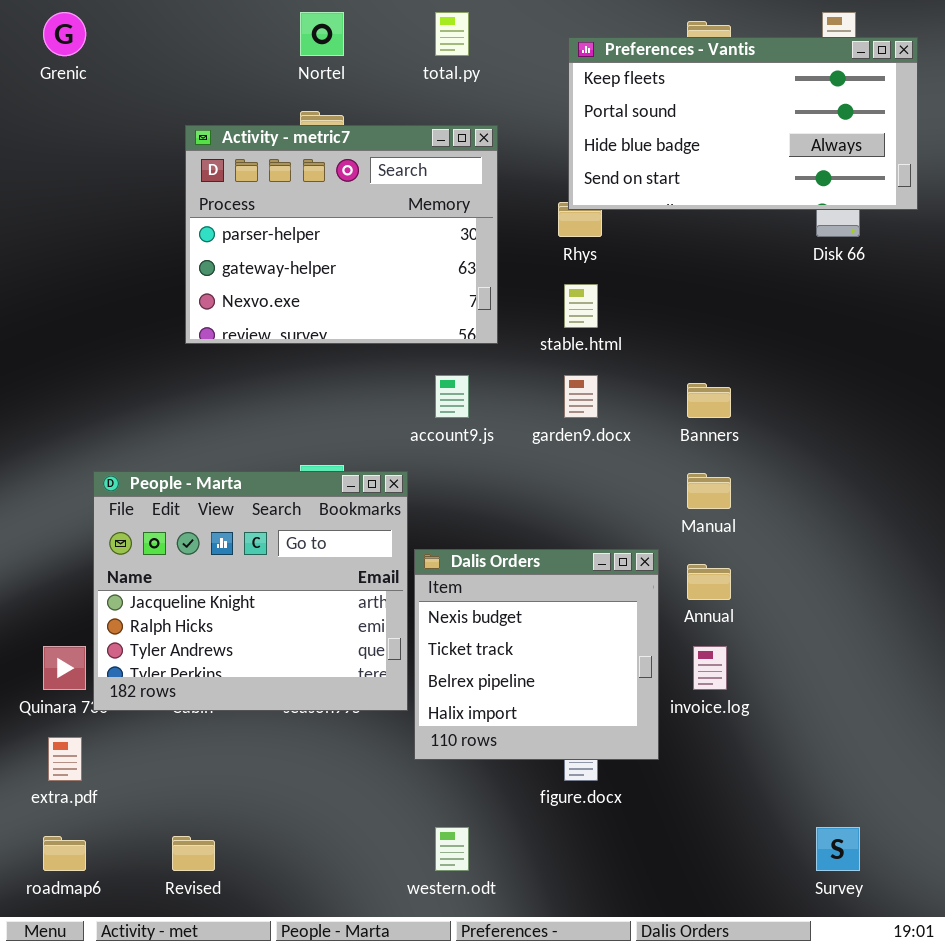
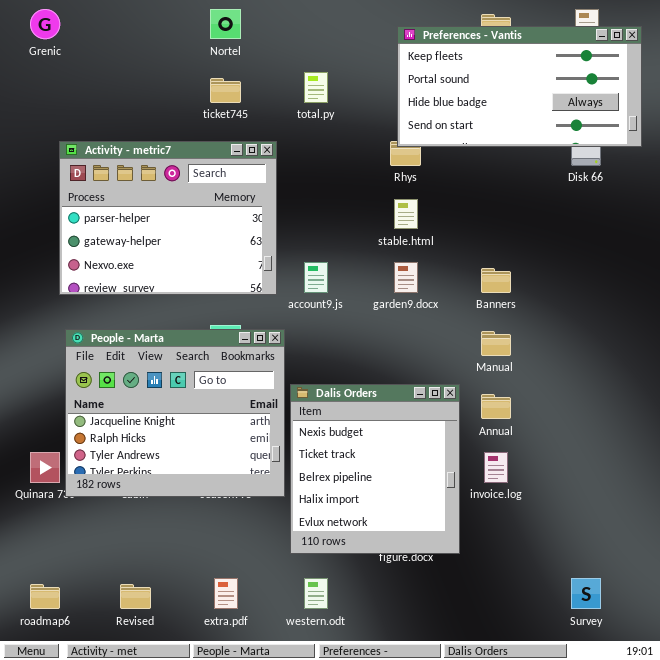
total.py: [435,12,469,56] -> [304,72,328,103], moved
Activity - metric7: [185,125,498,344] -> [59,141,277,295], moved
Dalis Orders: [414,549,659,760] -> [290,384,460,554], resized
extra.pdf: [48,737,82,781] -> [214,578,238,609], moved

